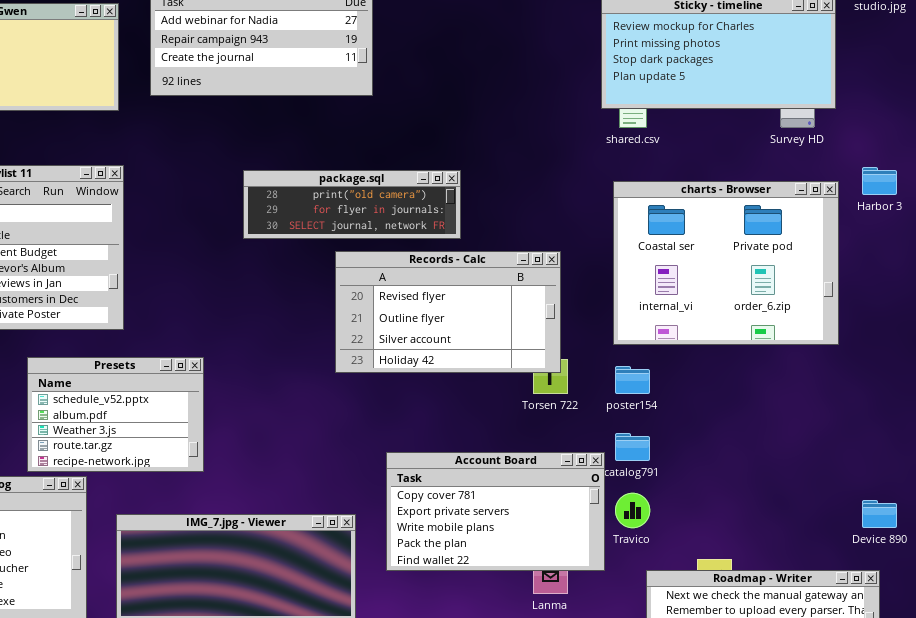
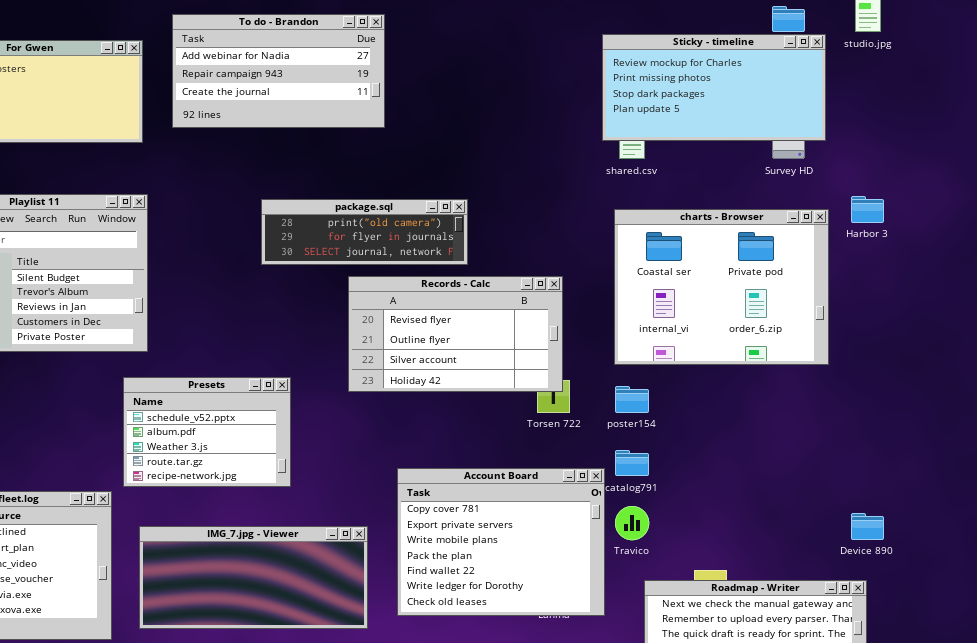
Presets: [27,357,204,472] -> [123,377,291,487], moved
Account Board: [386,452,605,571] -> [397,468,605,616], resized

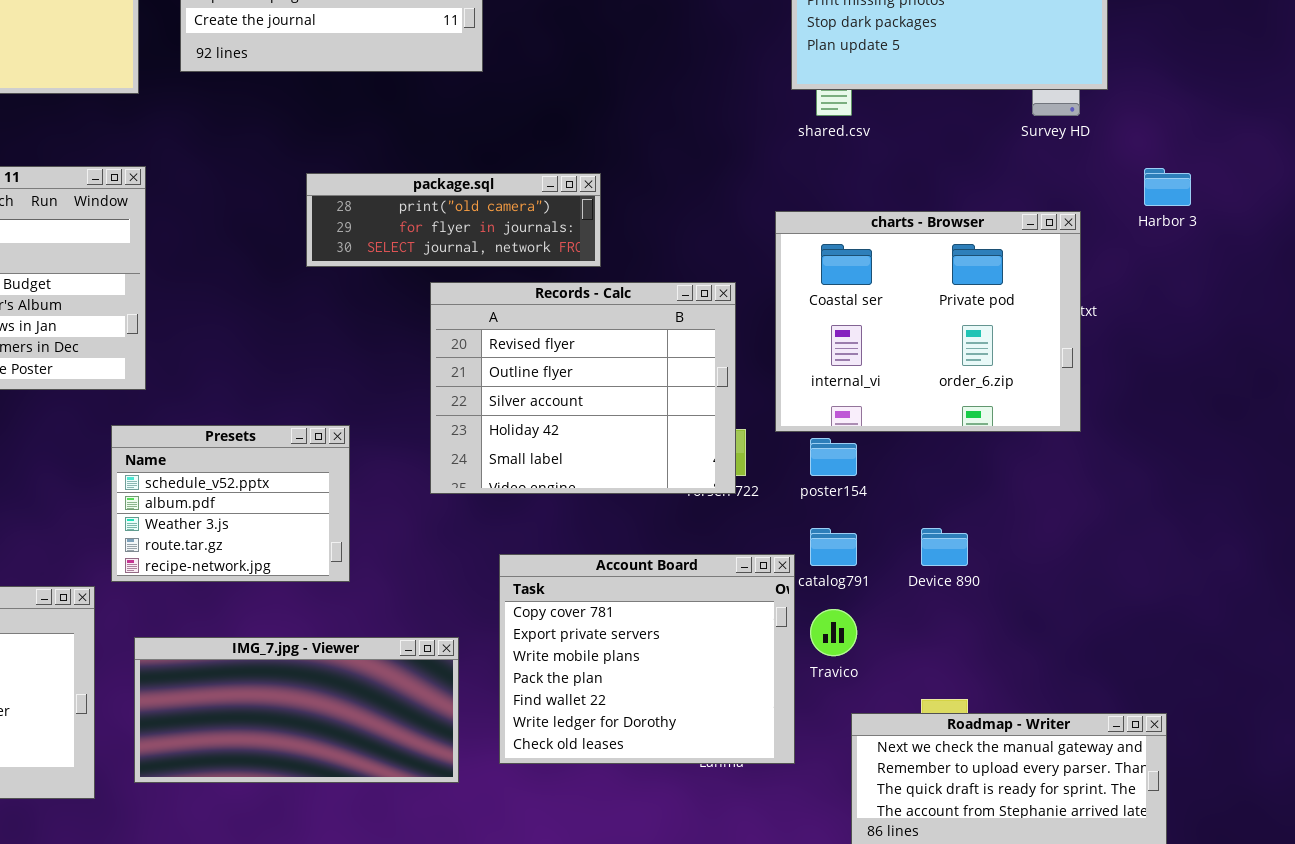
charts - Browser: [614,209,829,365] -> [775,211,1081,432], moved
Records - Calc: [348,276,563,392] -> [430,282,736,494], resized
Device 890: [851,513,884,540] -> [921,528,968,566], moved

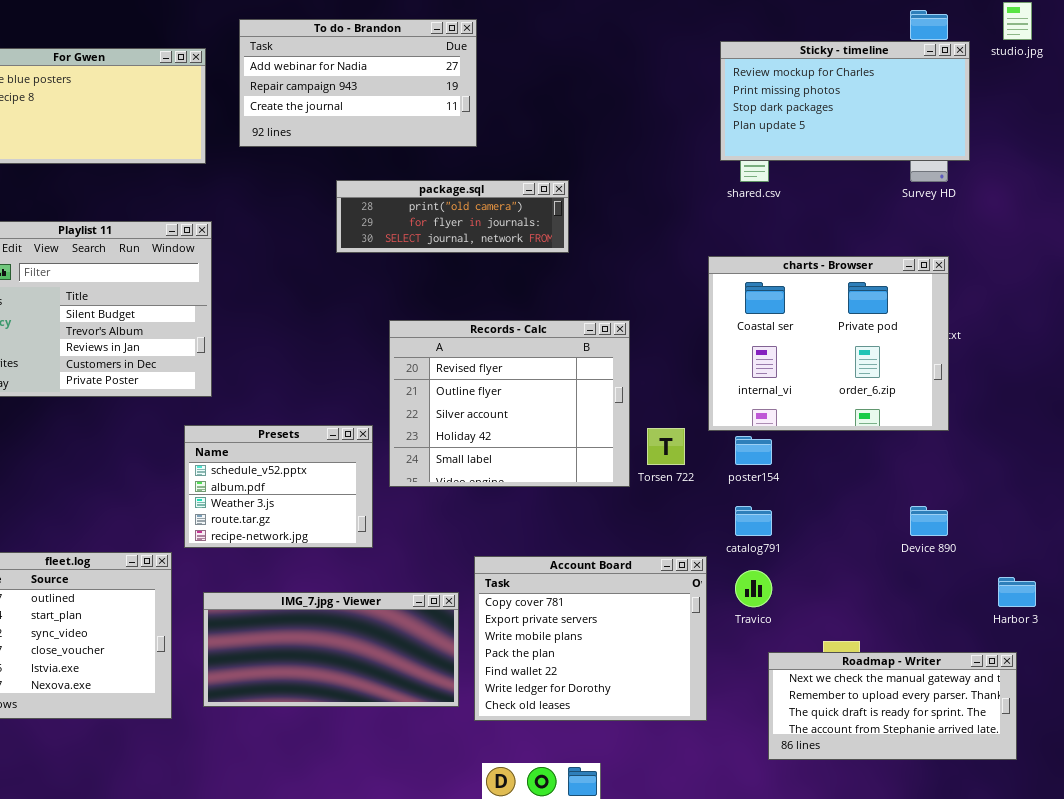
Harbor 3: [1144,168,1191,206] -> [998,577,1036,607], moved
package.sql: [306,173,601,267] -> [336,180,569,253], moved
Records - Calc: [430,282,736,494] -> [389,320,630,487], moved
Device 890: [921,528,968,566] -> [910,506,948,536], moved
Account Board: [499,554,795,764] -> [474,556,707,721], moved

